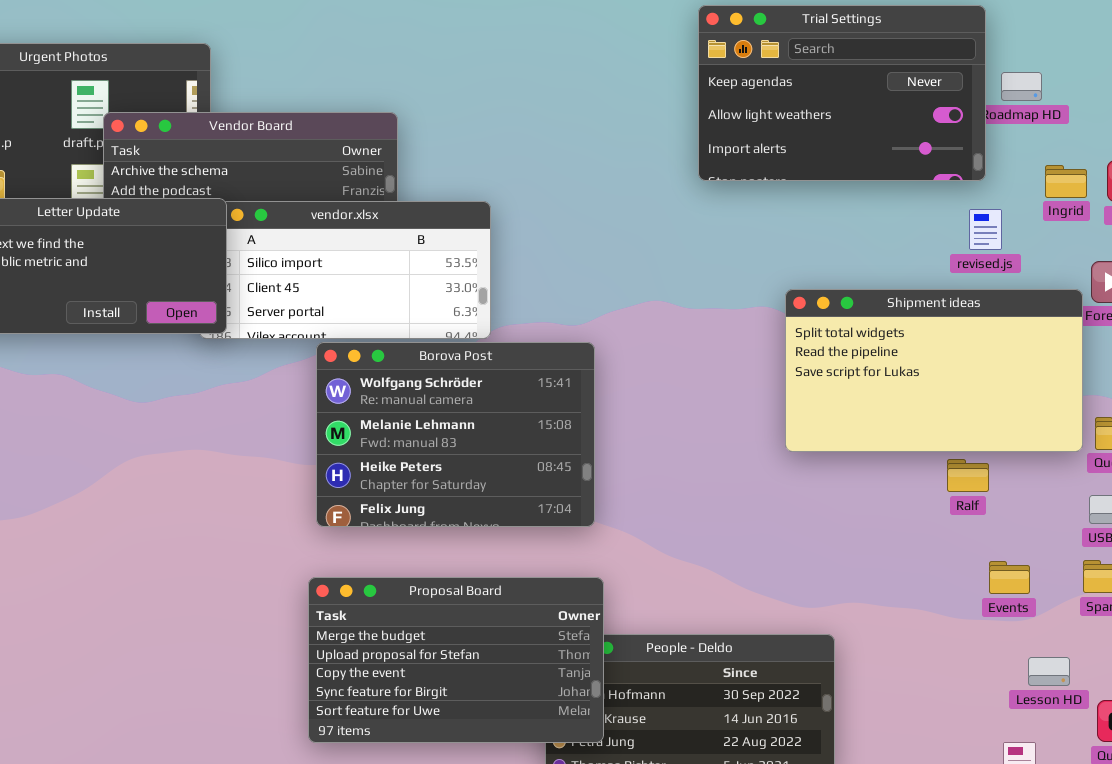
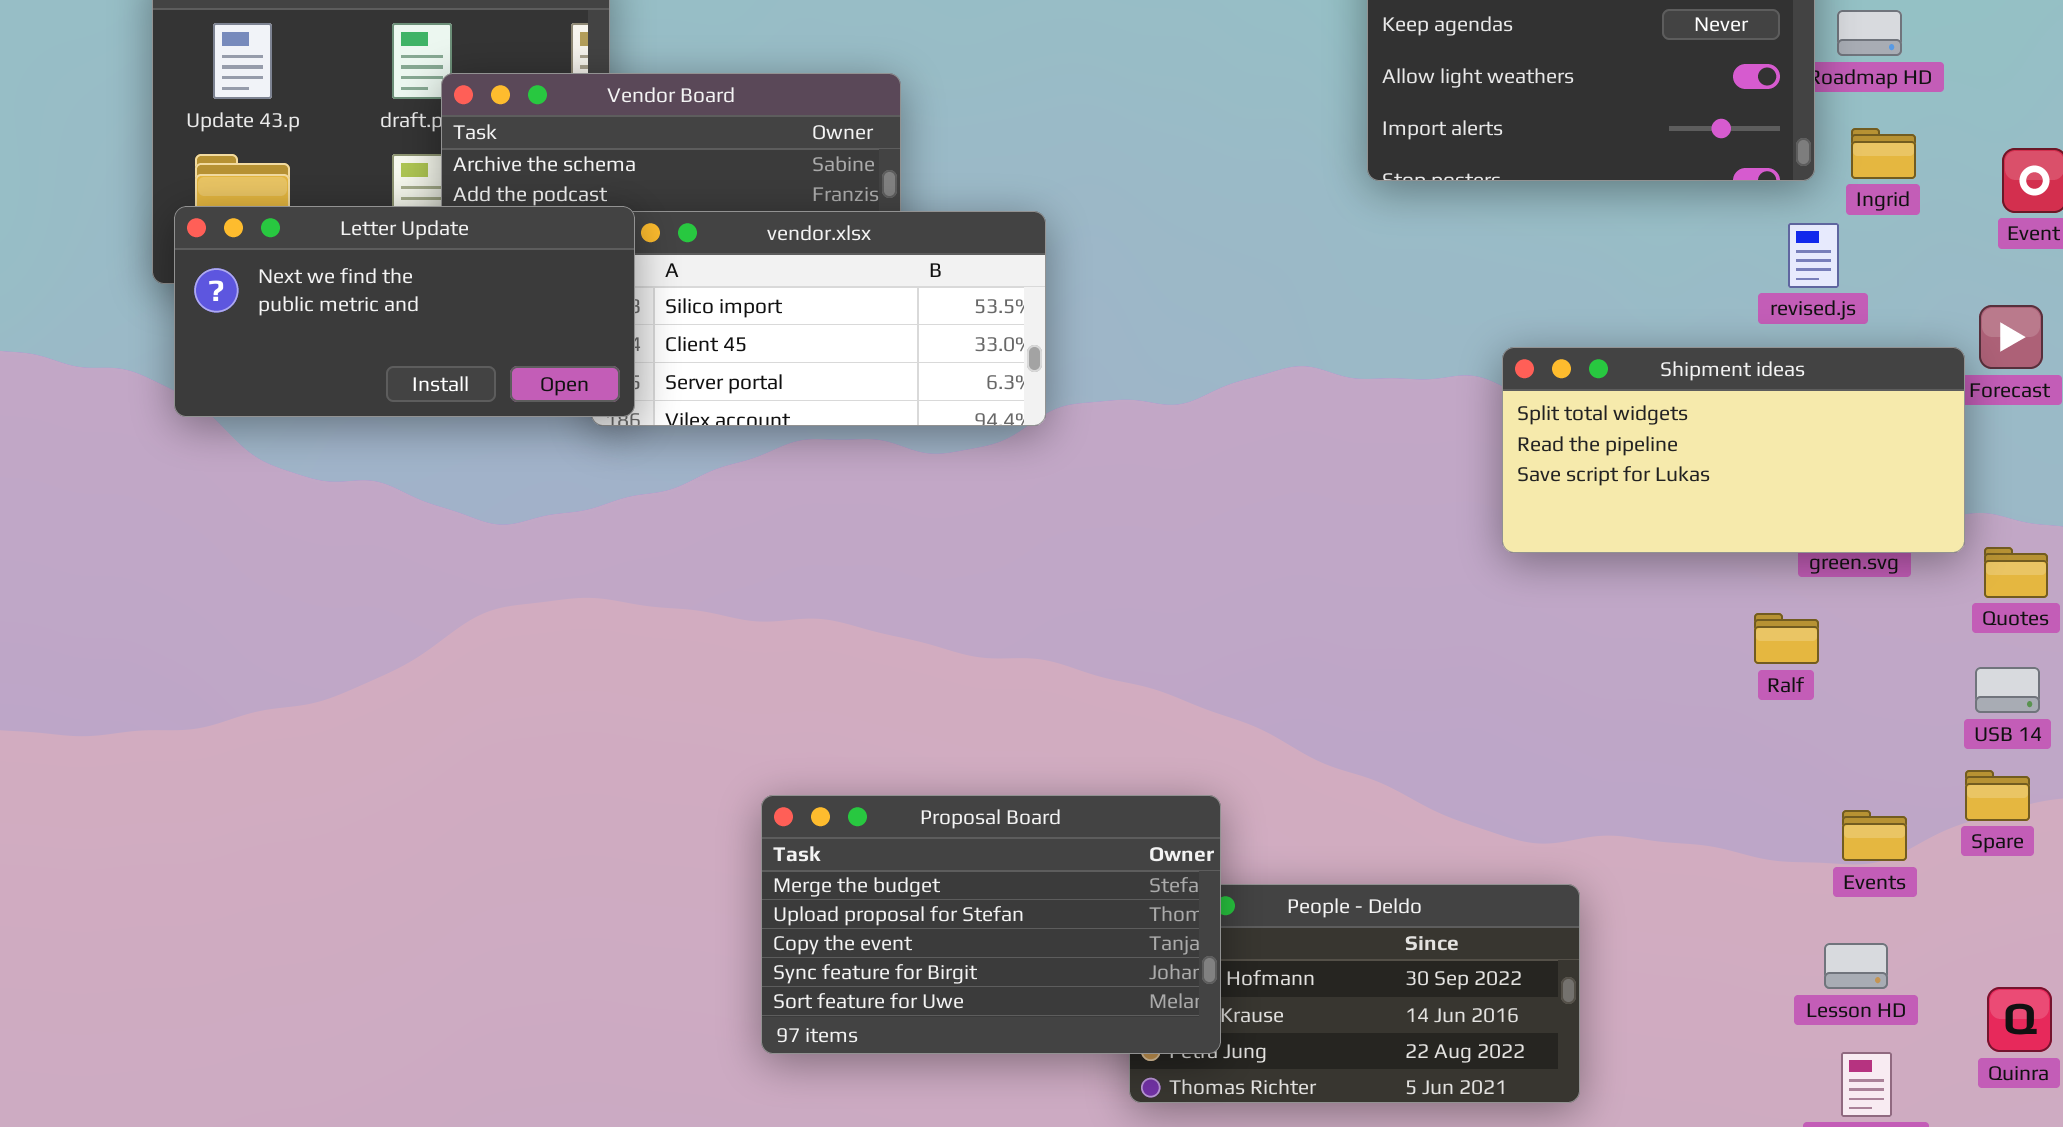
Ingrid: [1045,165,1087,198] -> [1851,128,1916,179], moved
Shipment ideas: [785,289,1083,452] -> [1502,347,1965,553], resized
Borova Post: [316,342,595,527] -> none, closed
Events: [989,561,1030,594] -> [1842,810,1907,861], moved
Lesson HD: [1028,657,1070,686] -> [1824,943,1888,989], moved

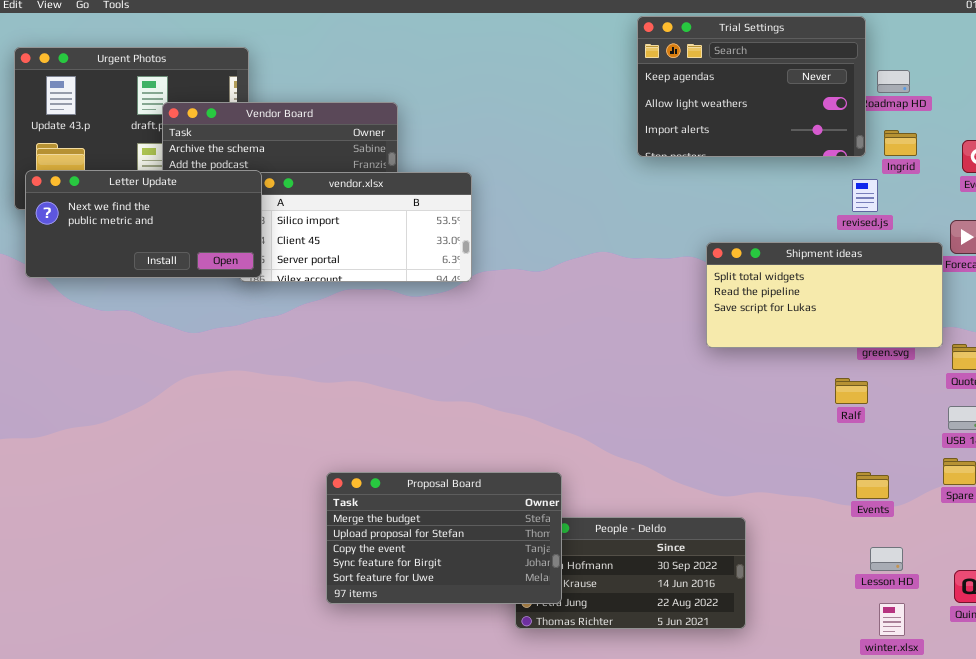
Events: [1842,810,1907,861] -> [856,472,889,499], moved

